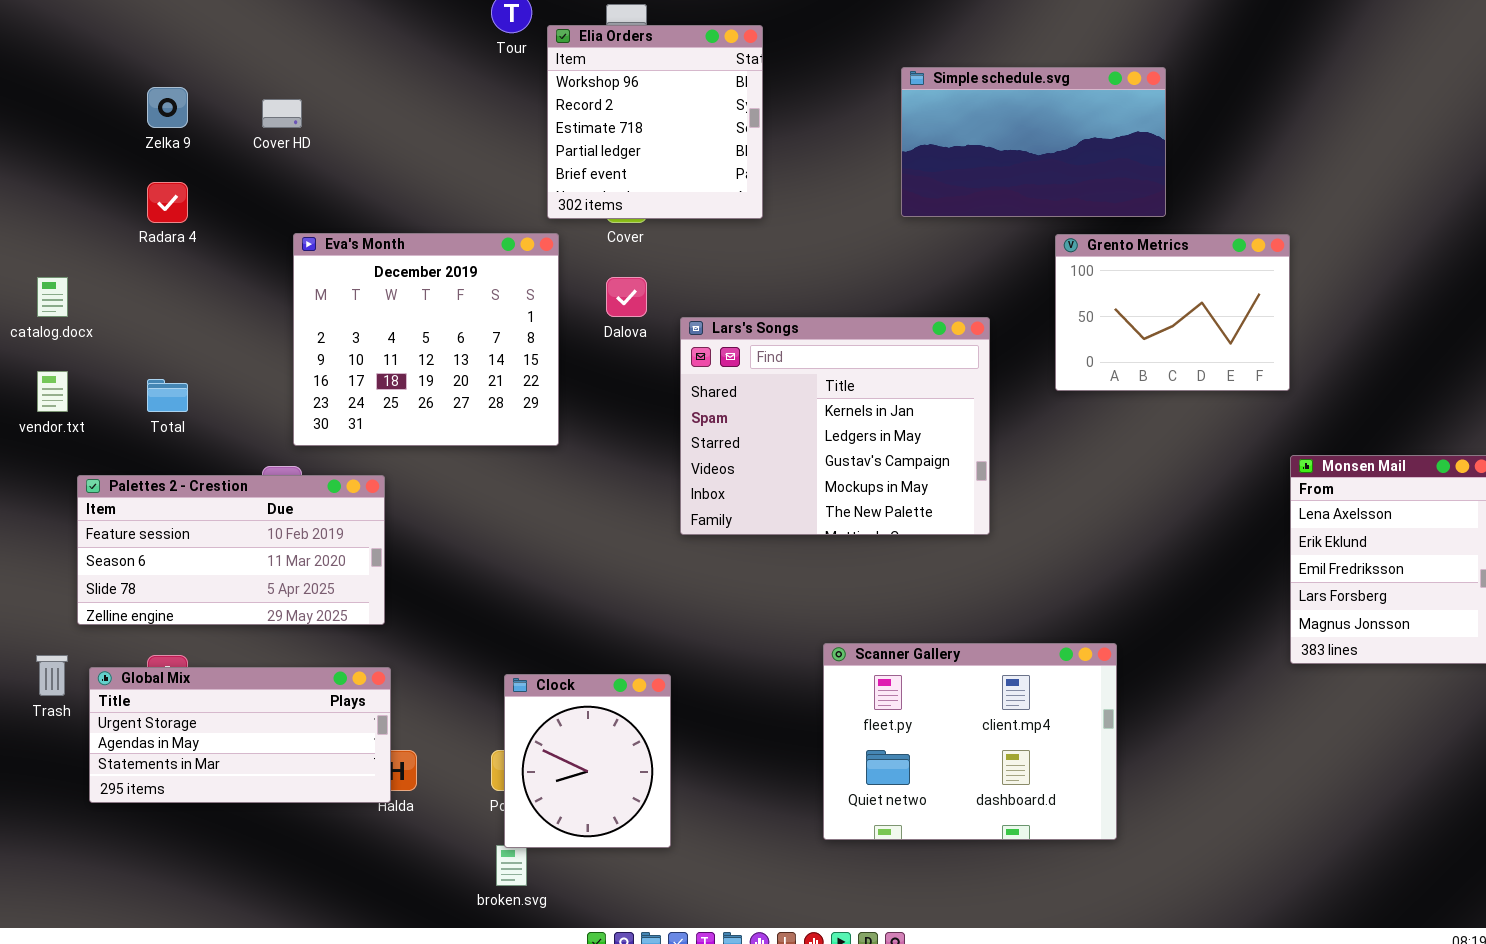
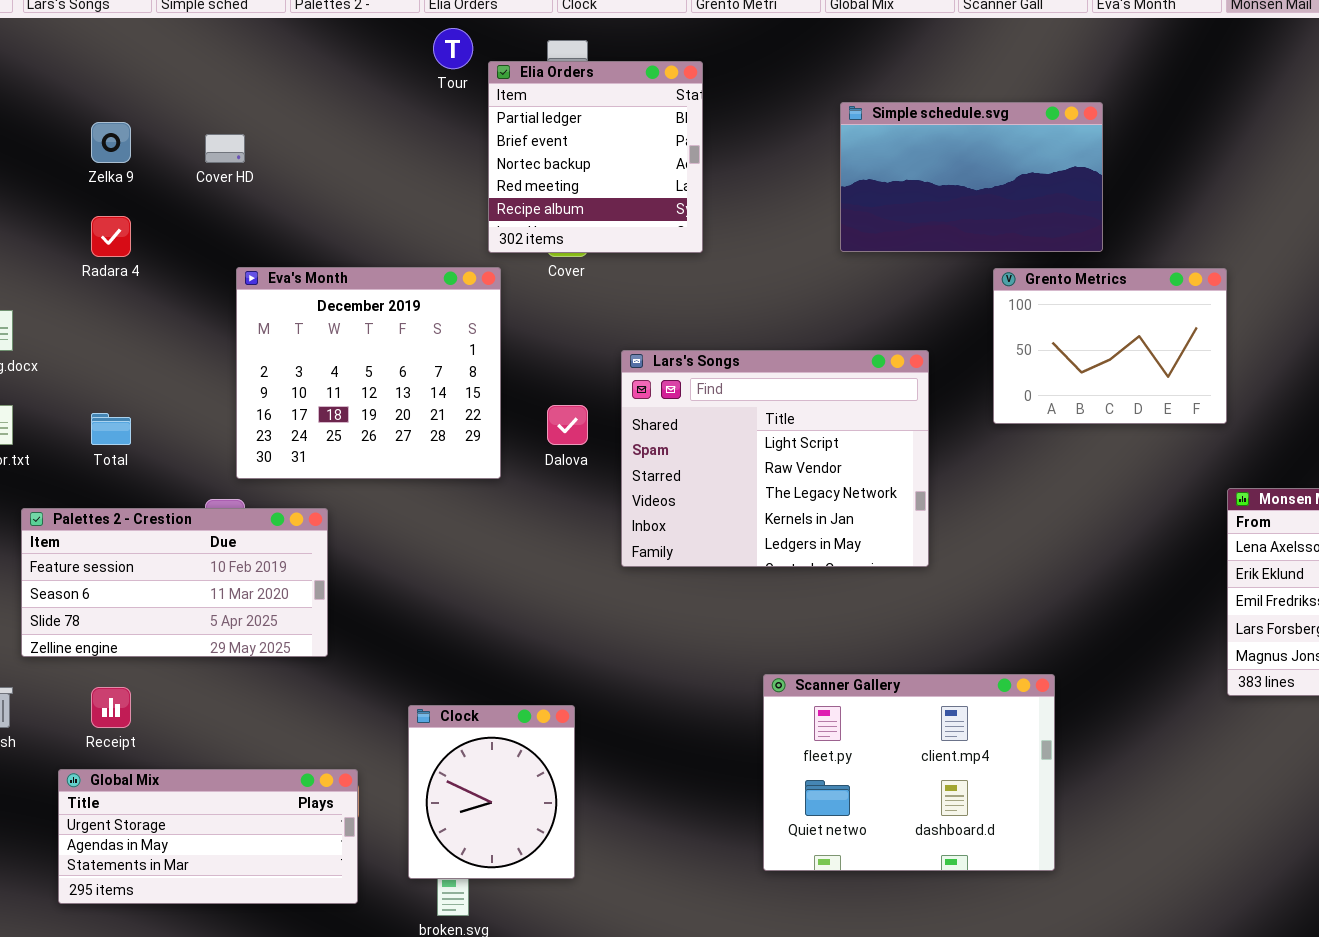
Elia Orders: [547,25,763,219] -> [488,61,703,253], scrolled down 3 rows
Dalova: [606,277,647,317] -> [547,405,588,445], moved
Lars's Songs: [680,317,990,535] -> [621,350,929,567], scrolled up 3 rows
Global Mix: [89,667,391,803] -> [58,769,358,904], moved
Clock: [504,674,671,848] -> [408,705,575,879], moved

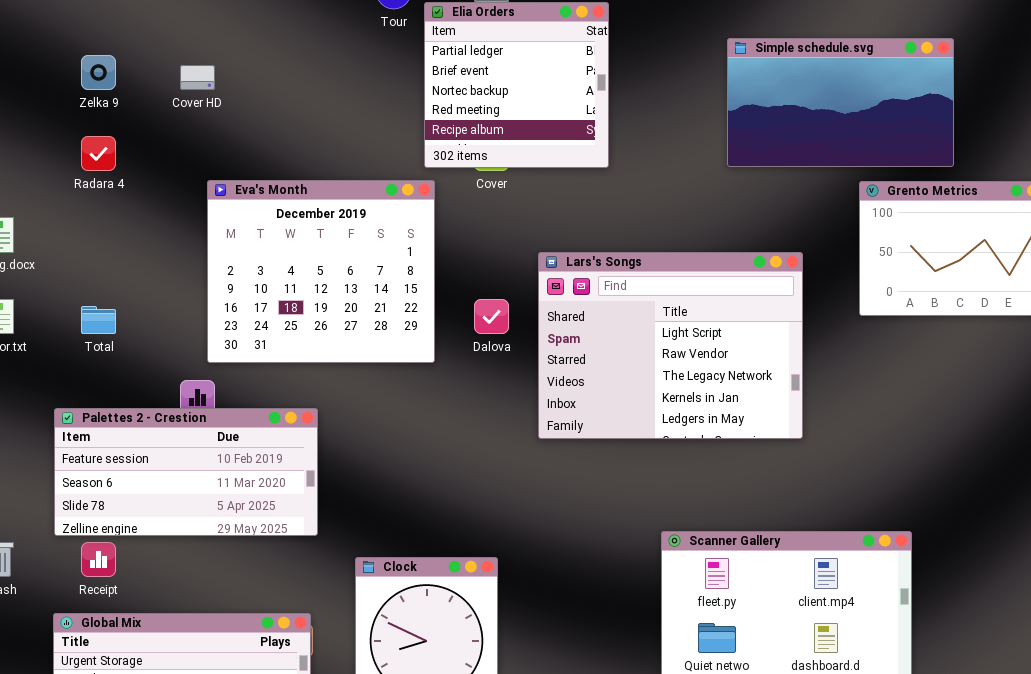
Palettes 2 - Crestion: [21,508,328,657] -> [54,408,318,536], moved

